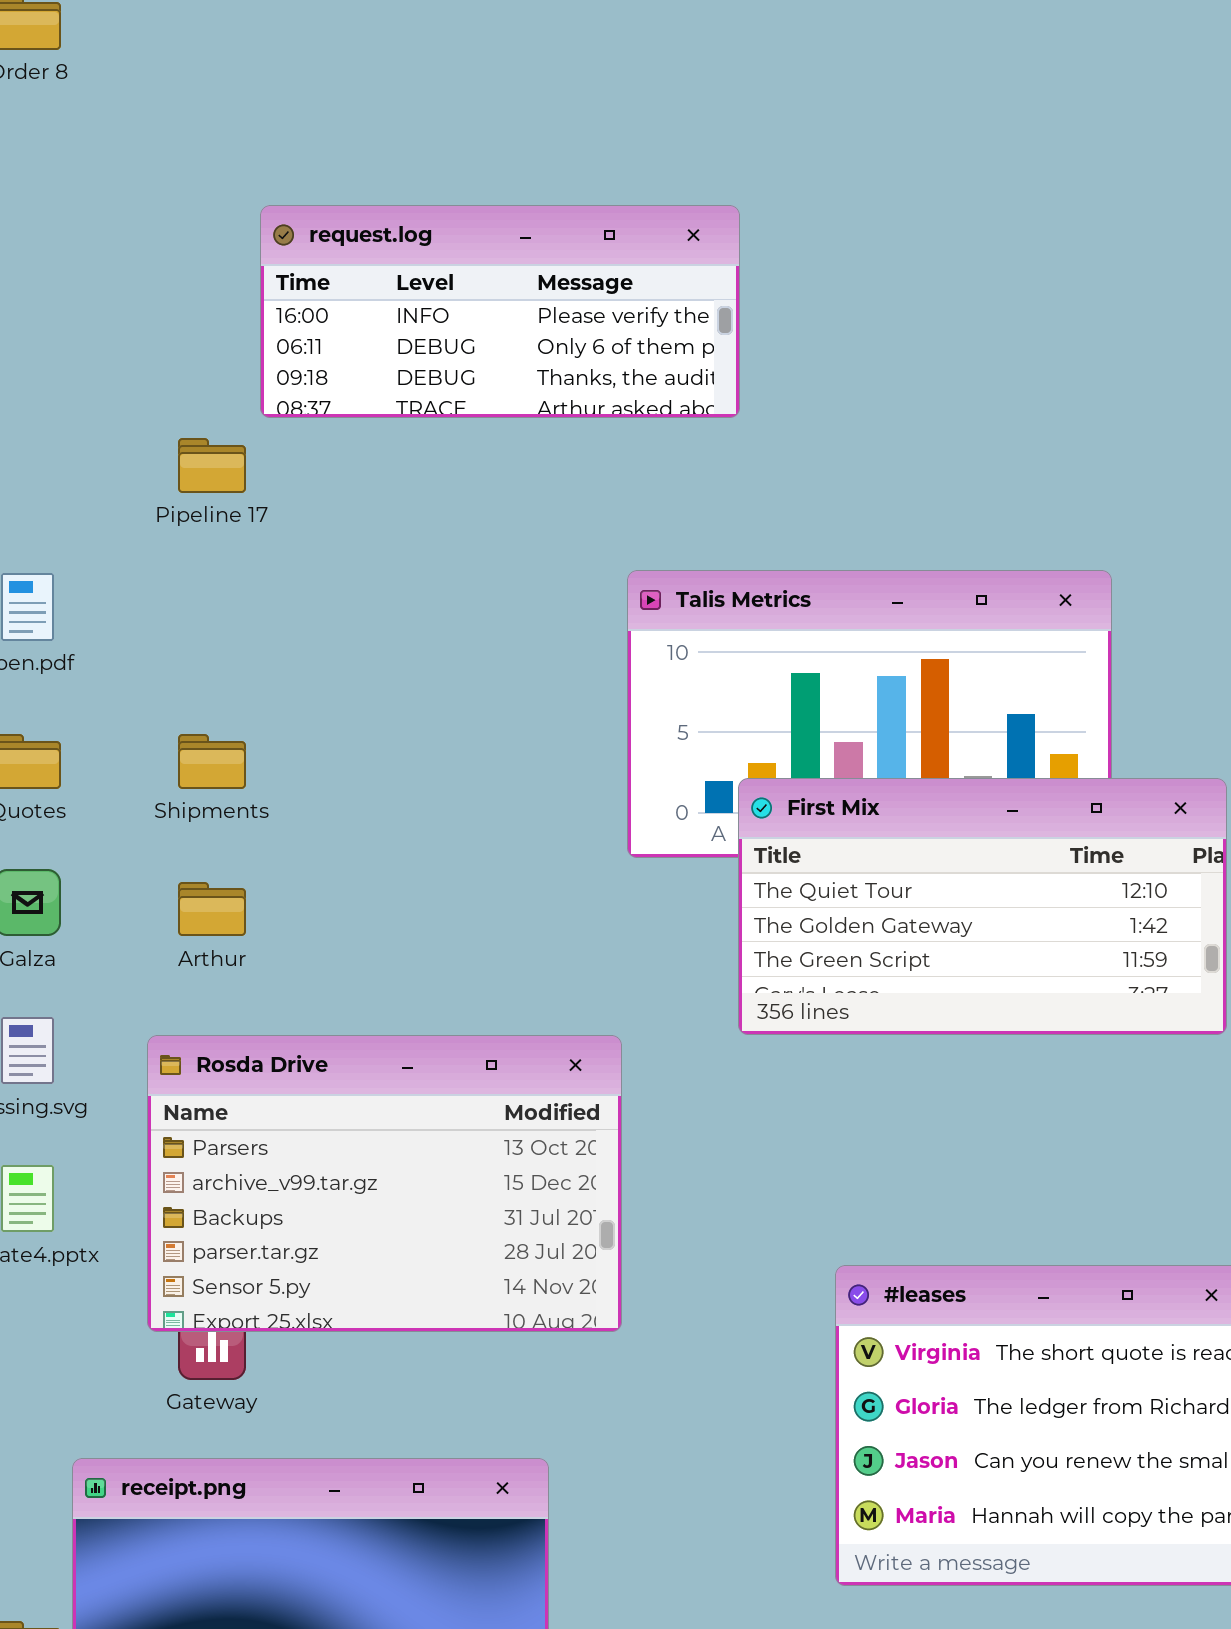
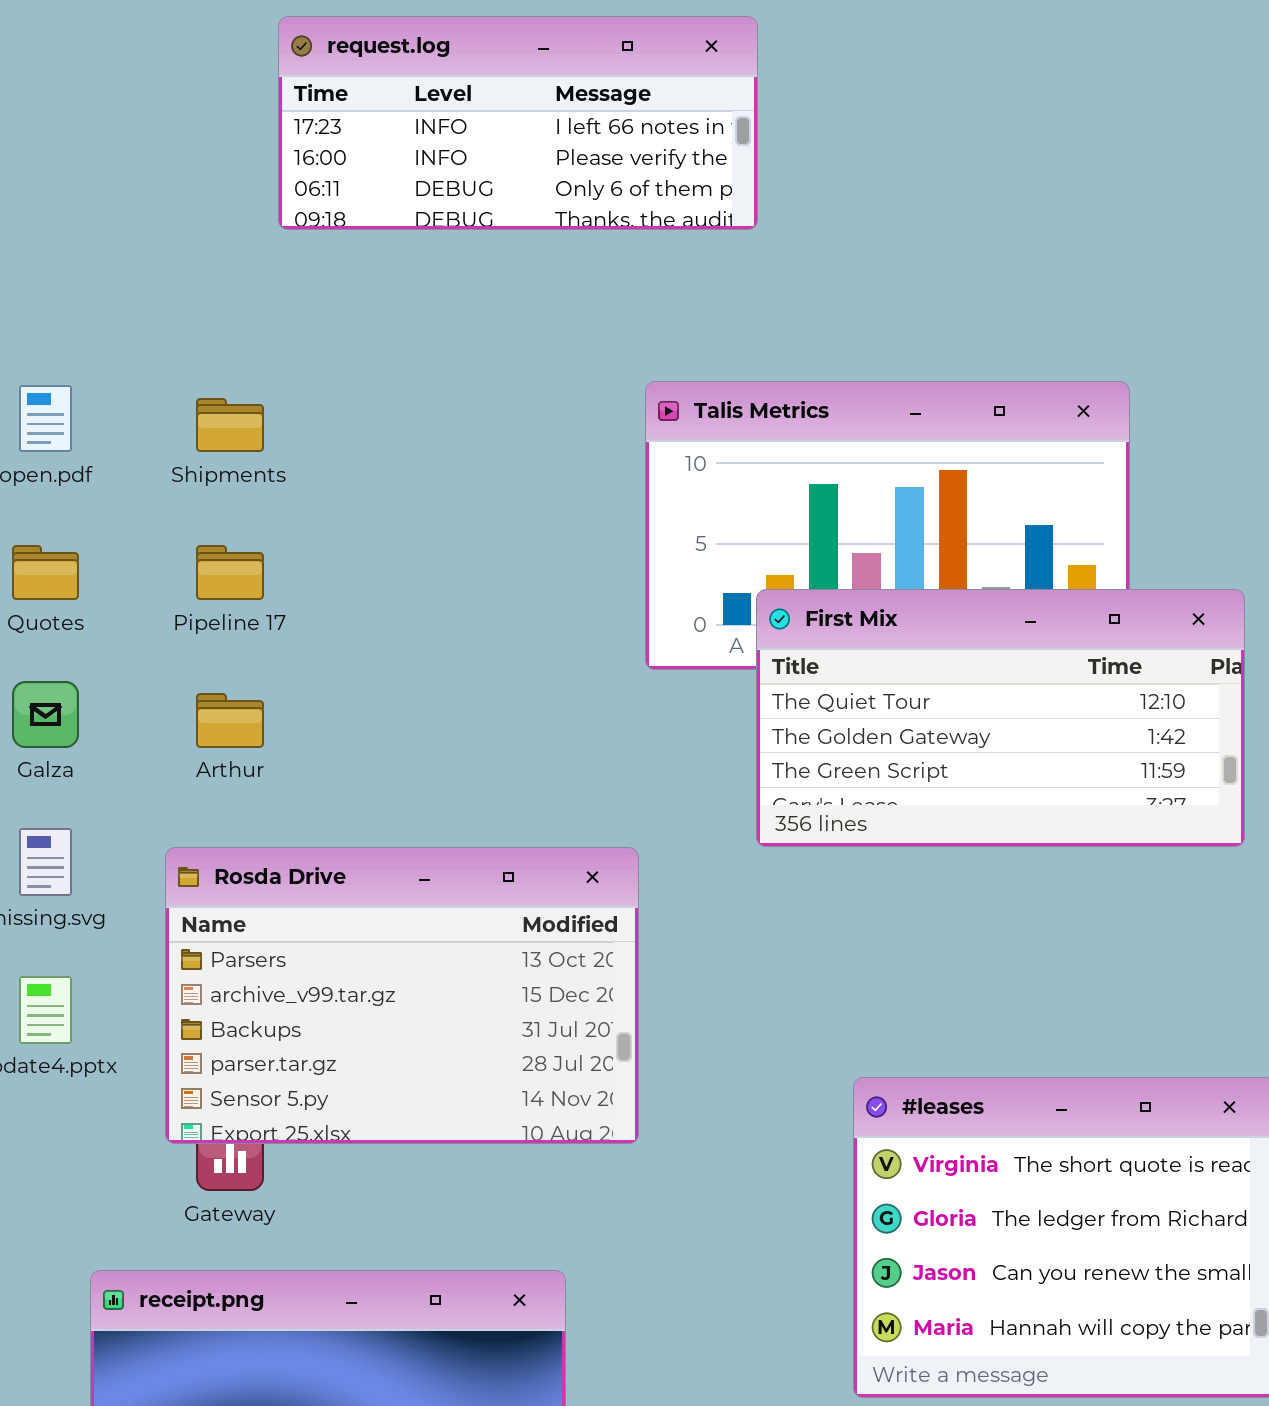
request.log: [260,205,740,418] -> [278,16,758,230], scrolled up 1 row
Pipeline 17: [178,438,246,493] -> [196,545,264,600], moved
Shipments: [178,734,246,789] -> [196,398,264,452], moved

